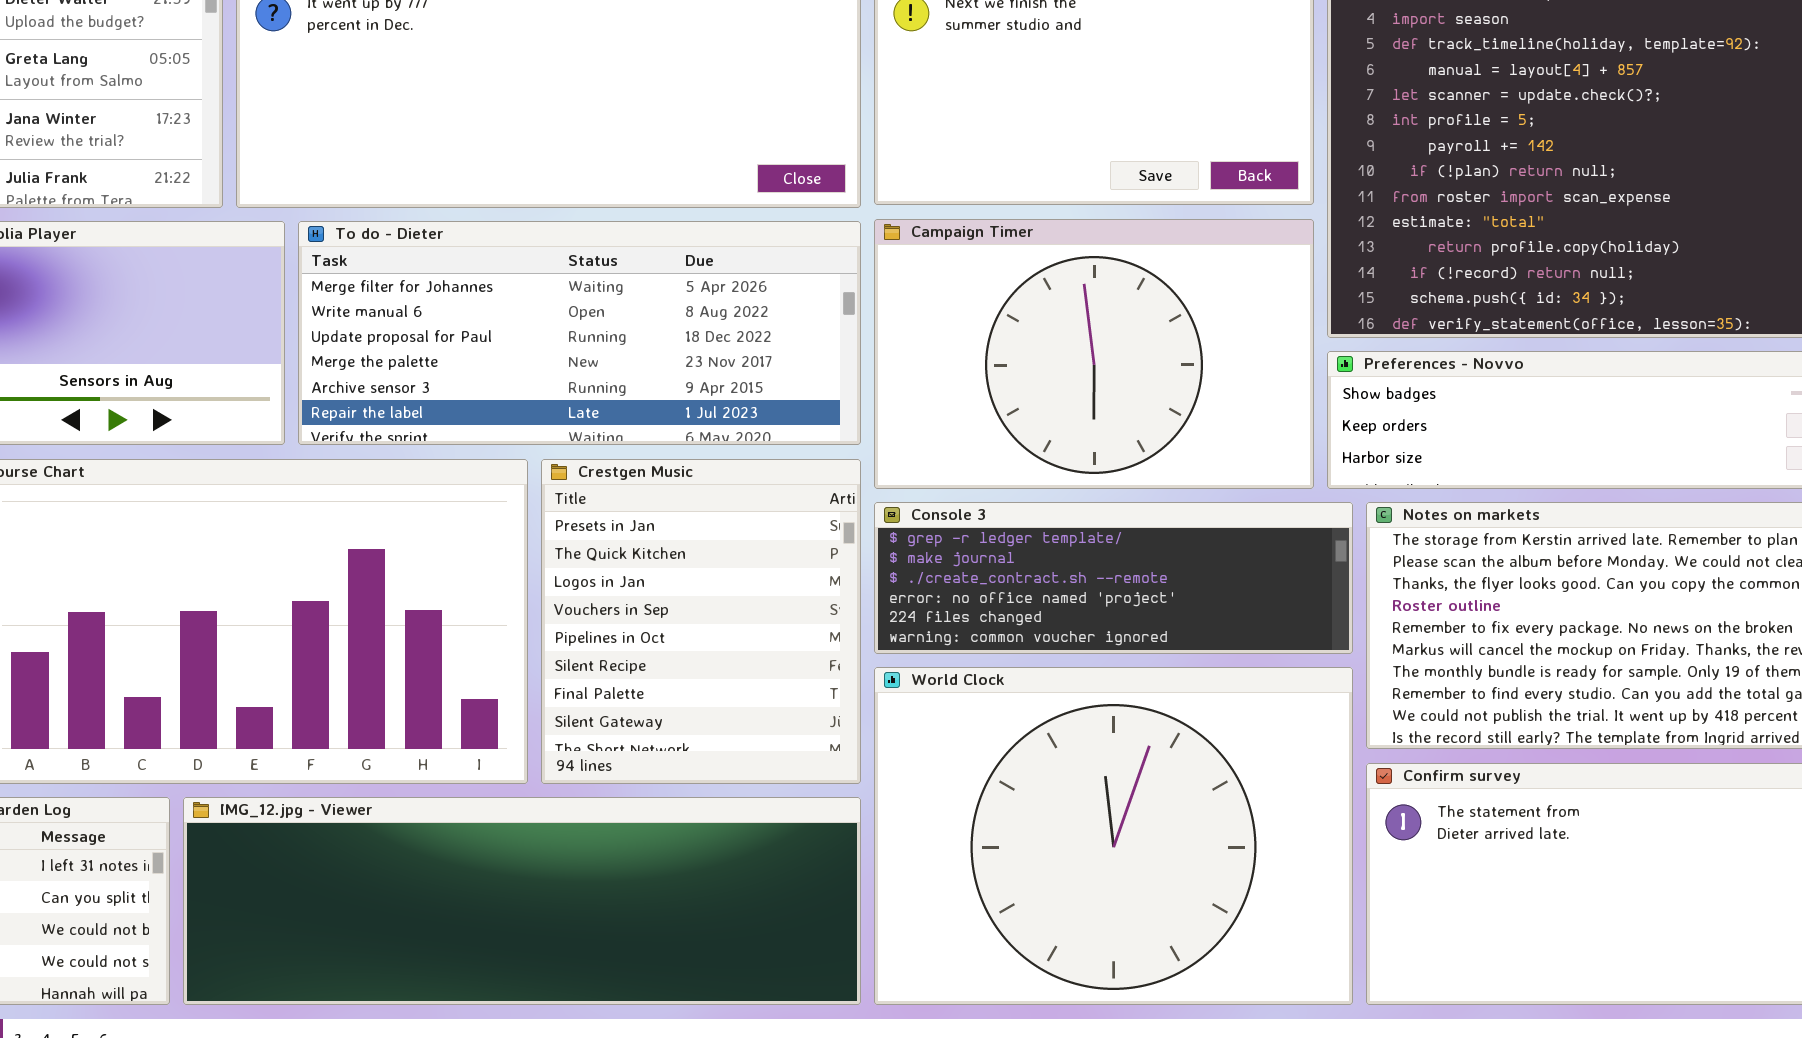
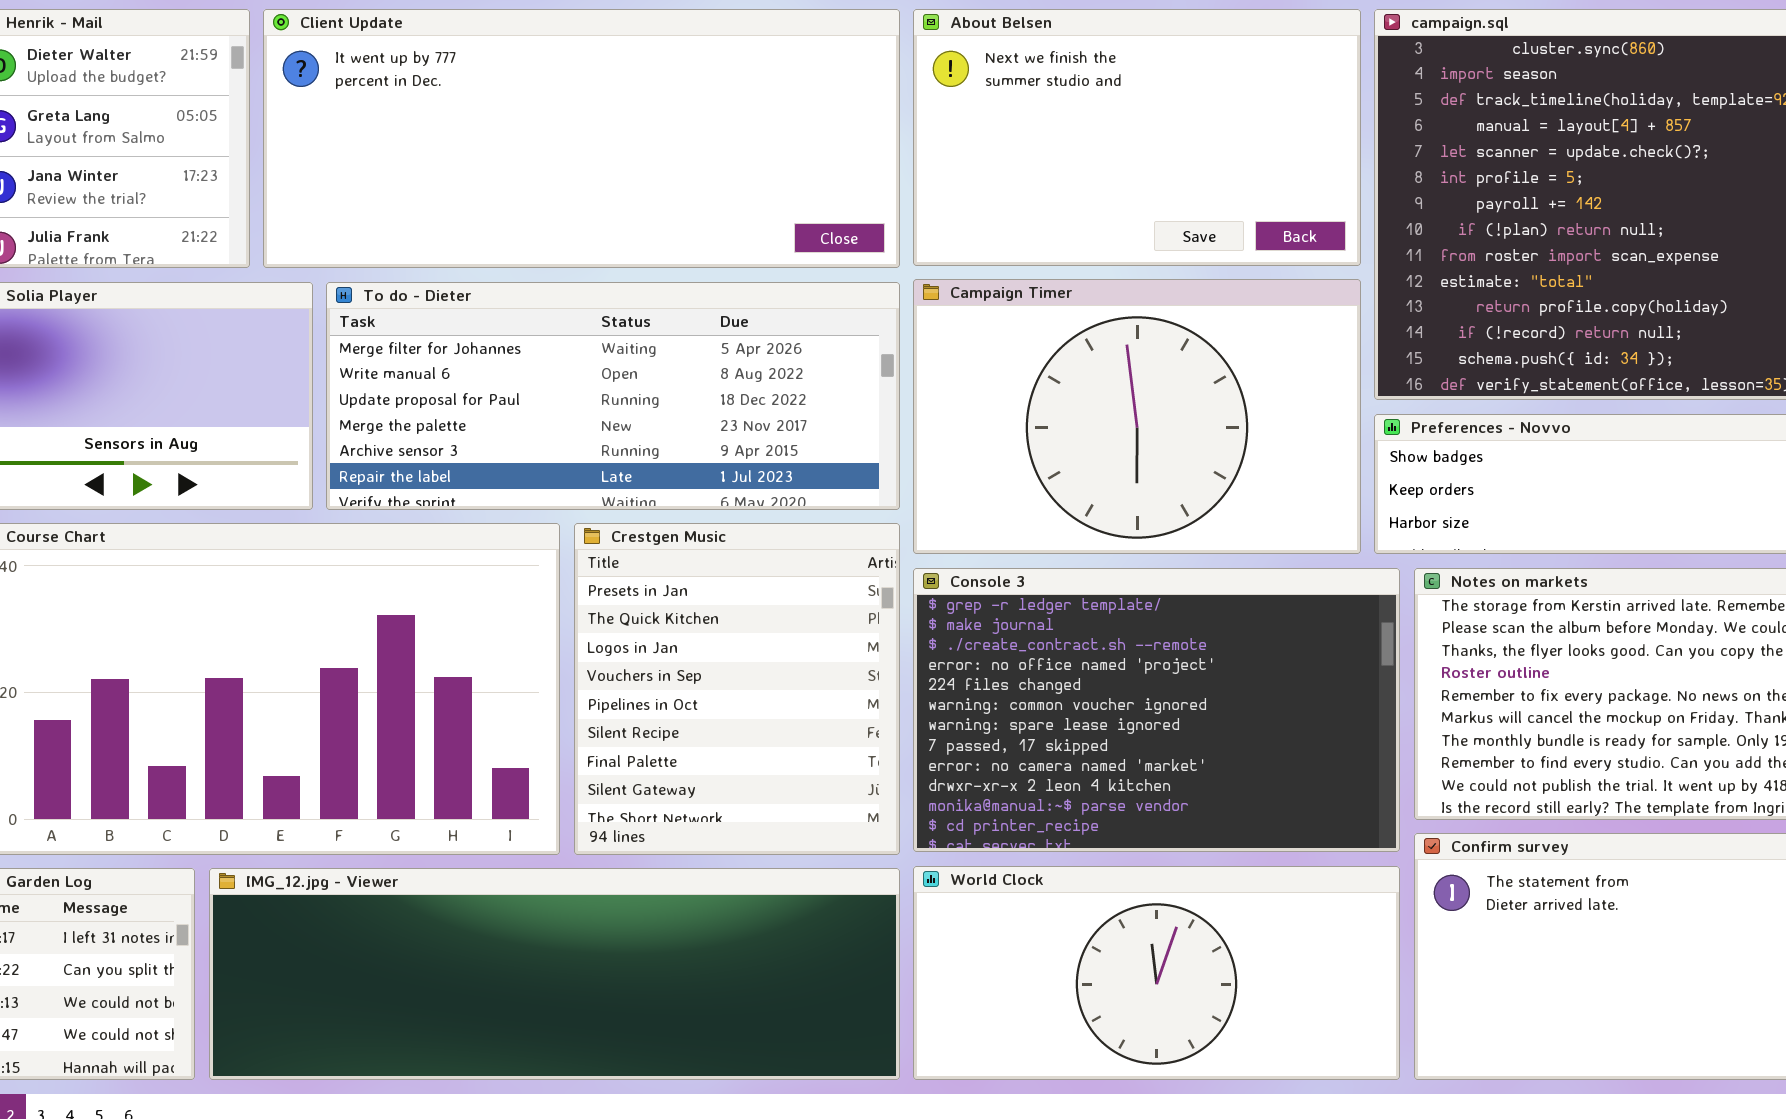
Console 3: [874,502,1353,654] -> [913,568,1400,852], resized
World Clock: [874,667,1353,1005] -> [913,866,1400,1080], resized

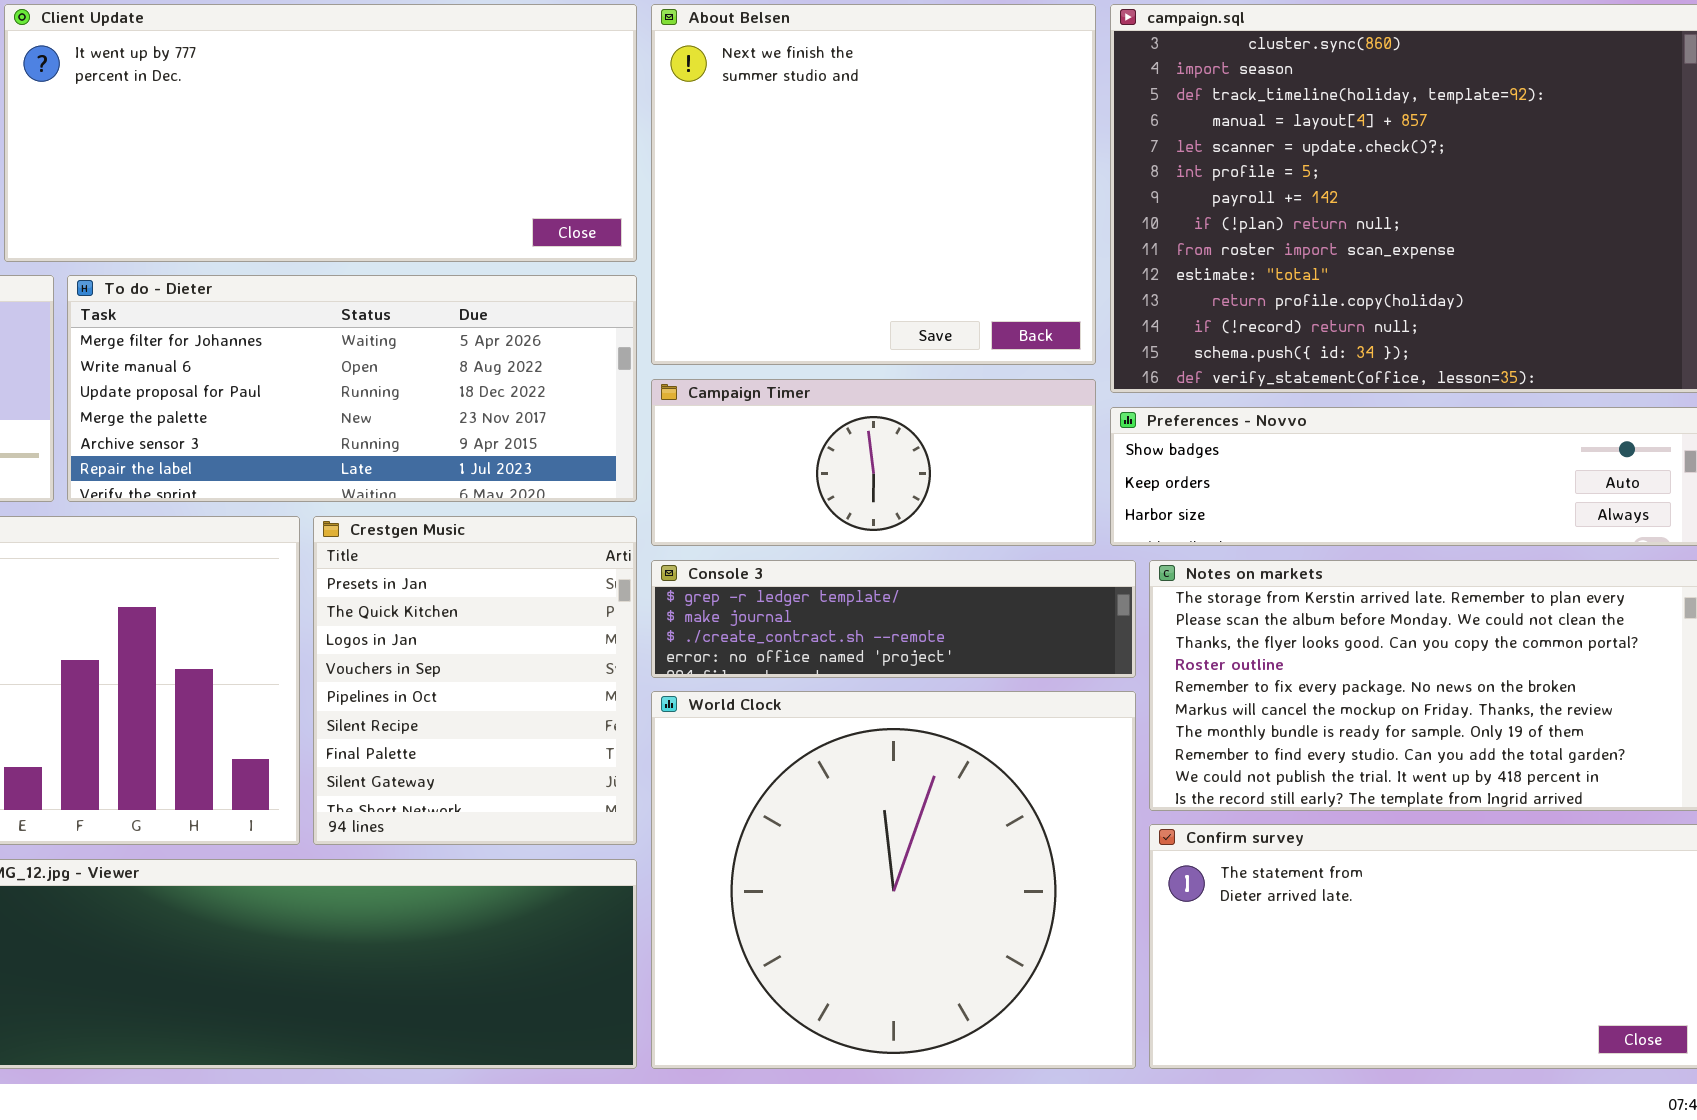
About Belsen: [913,9,1361,266] -> [651,4,1096,365], resized
Campaign Timer: [913,279,1361,554] -> [651,379,1096,546], resized
Console 3: [913,568,1400,852] -> [651,560,1136,678], resized
World Clock: [913,866,1400,1080] -> [651,691,1136,1069], resized

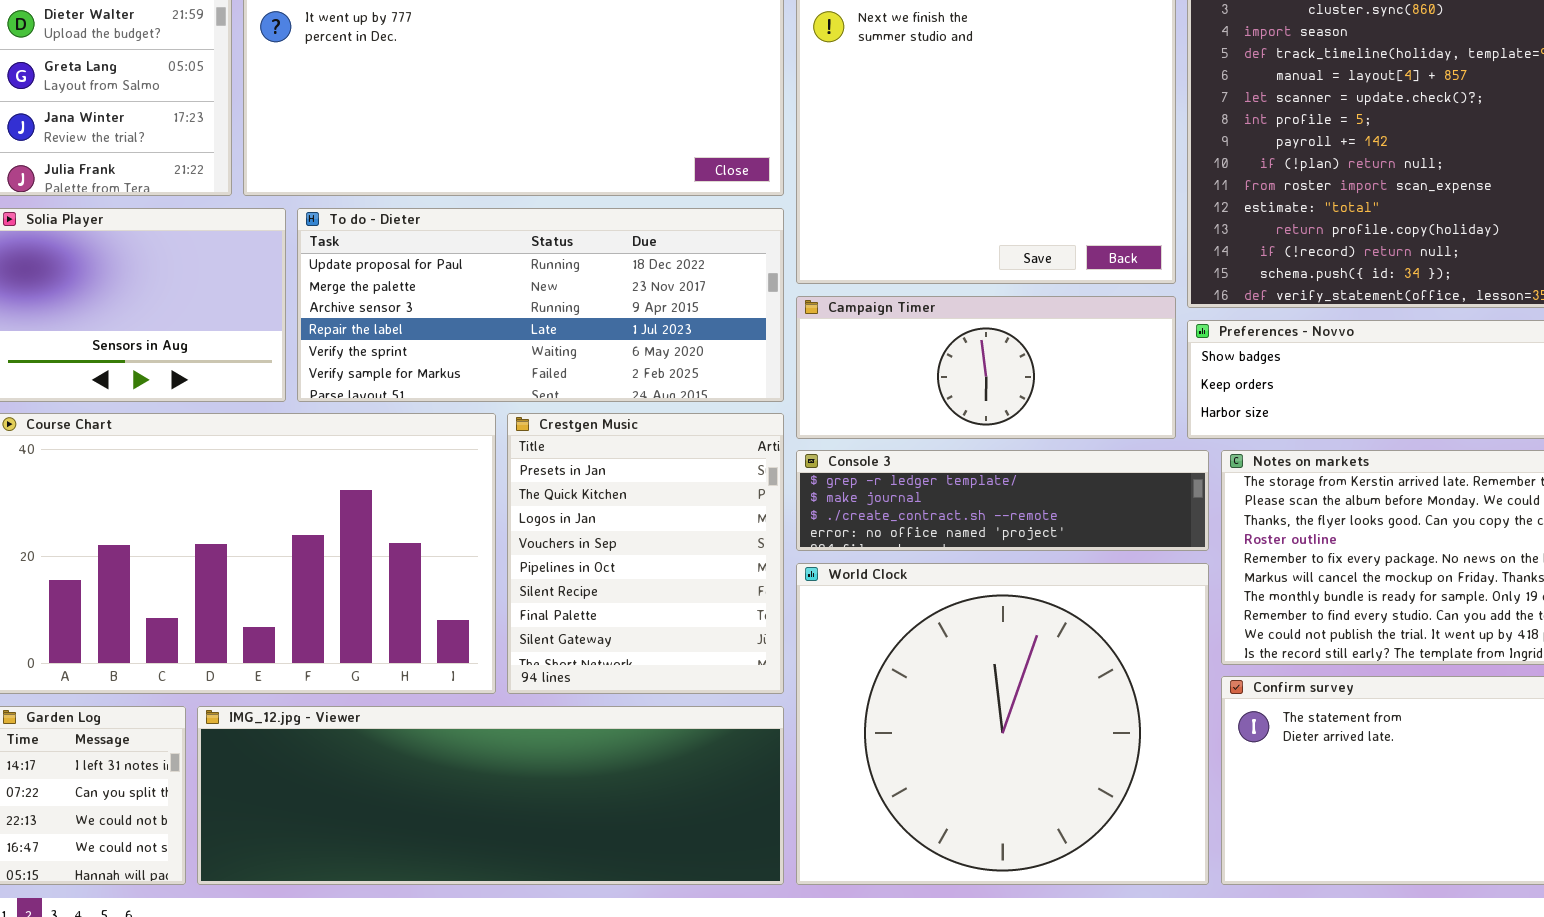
To do - Dieter: [67,275,637,502] -> [297,208,784,402], scrolled down 2 rows

